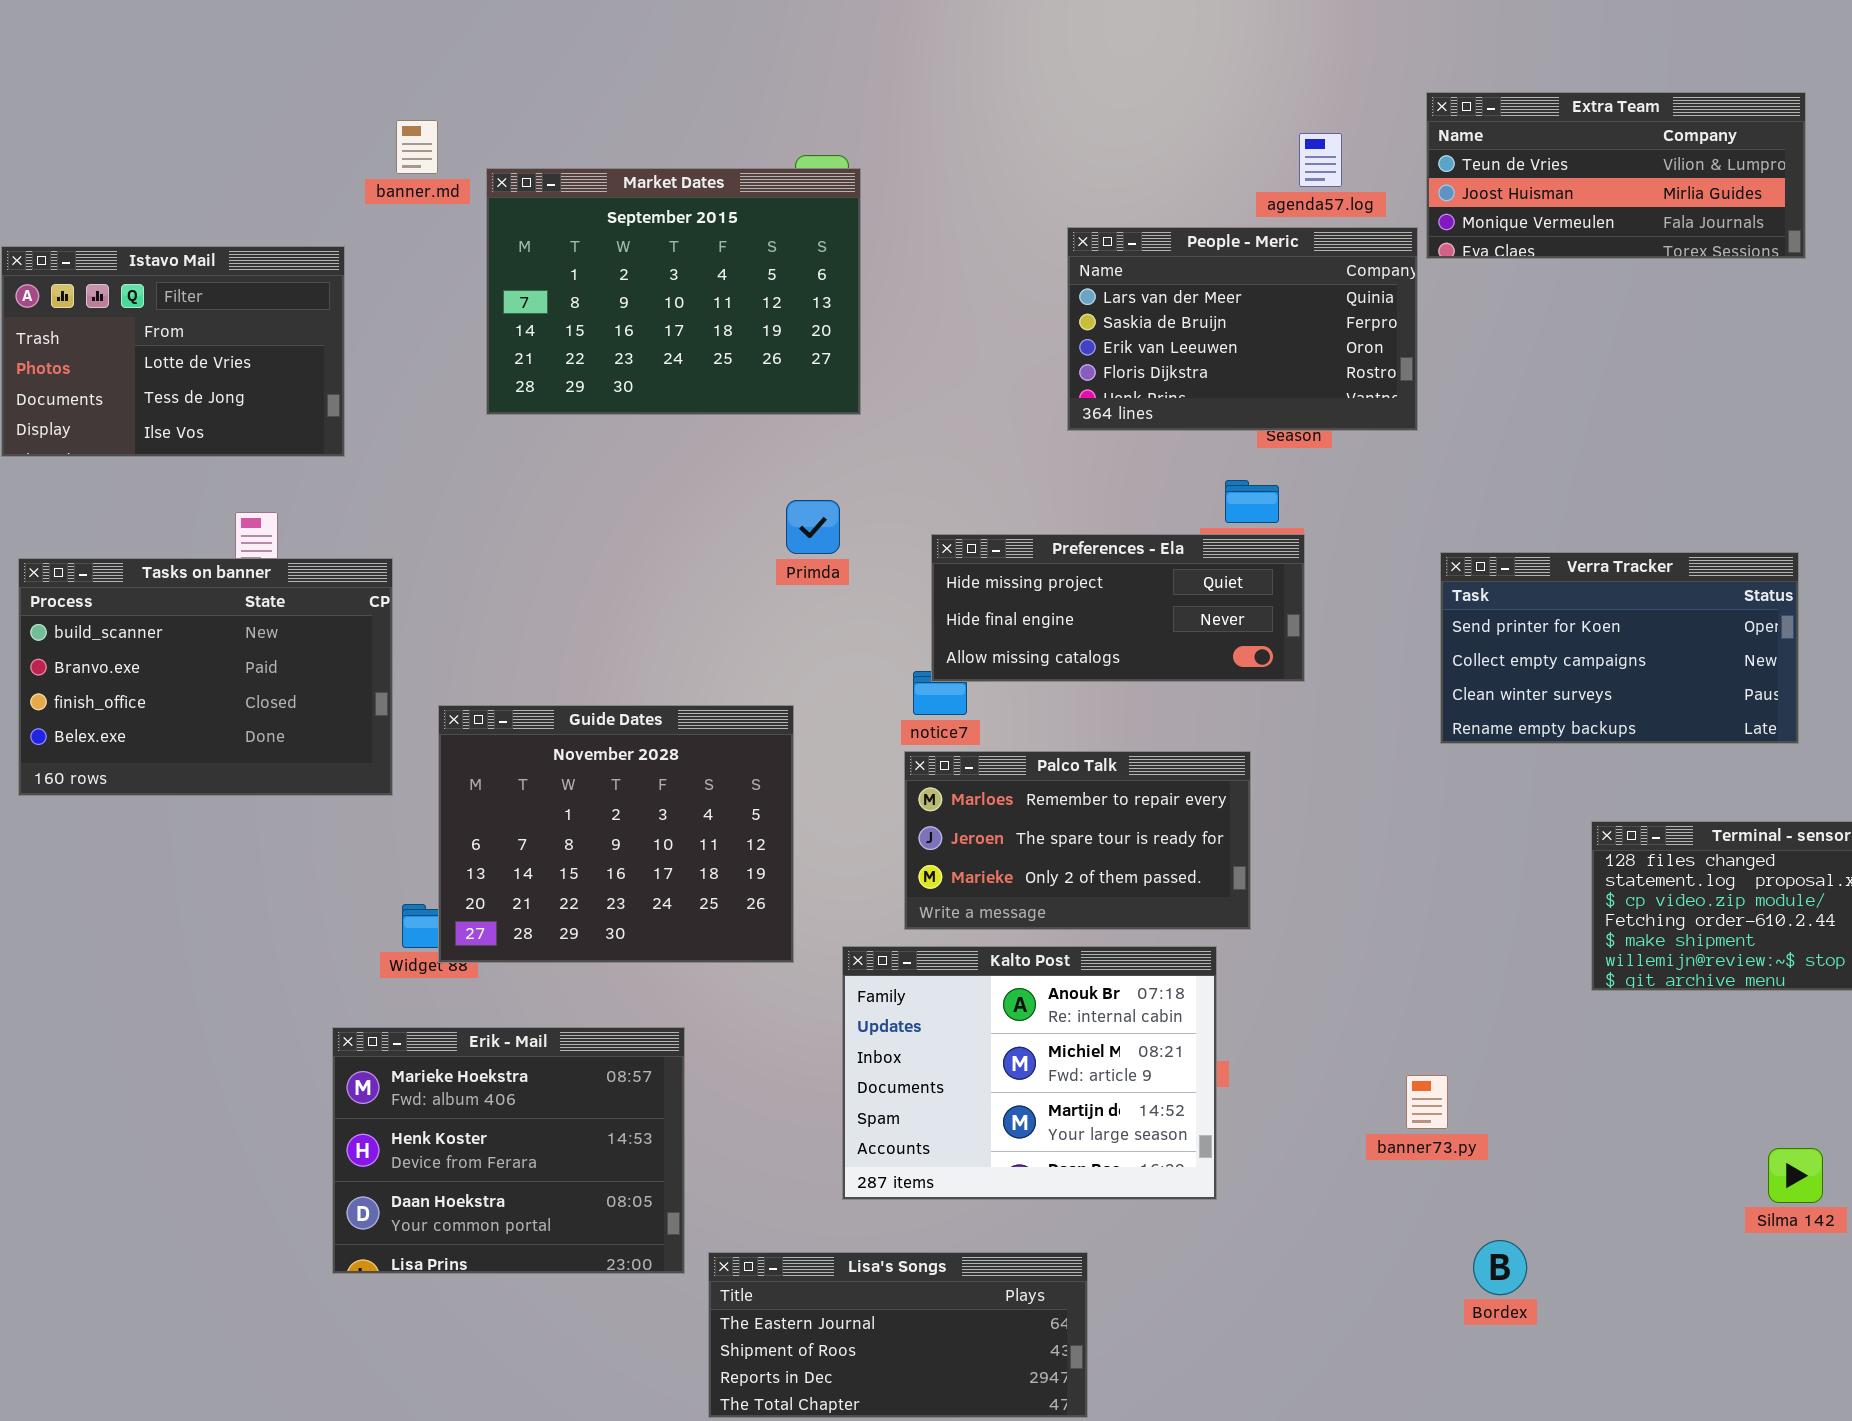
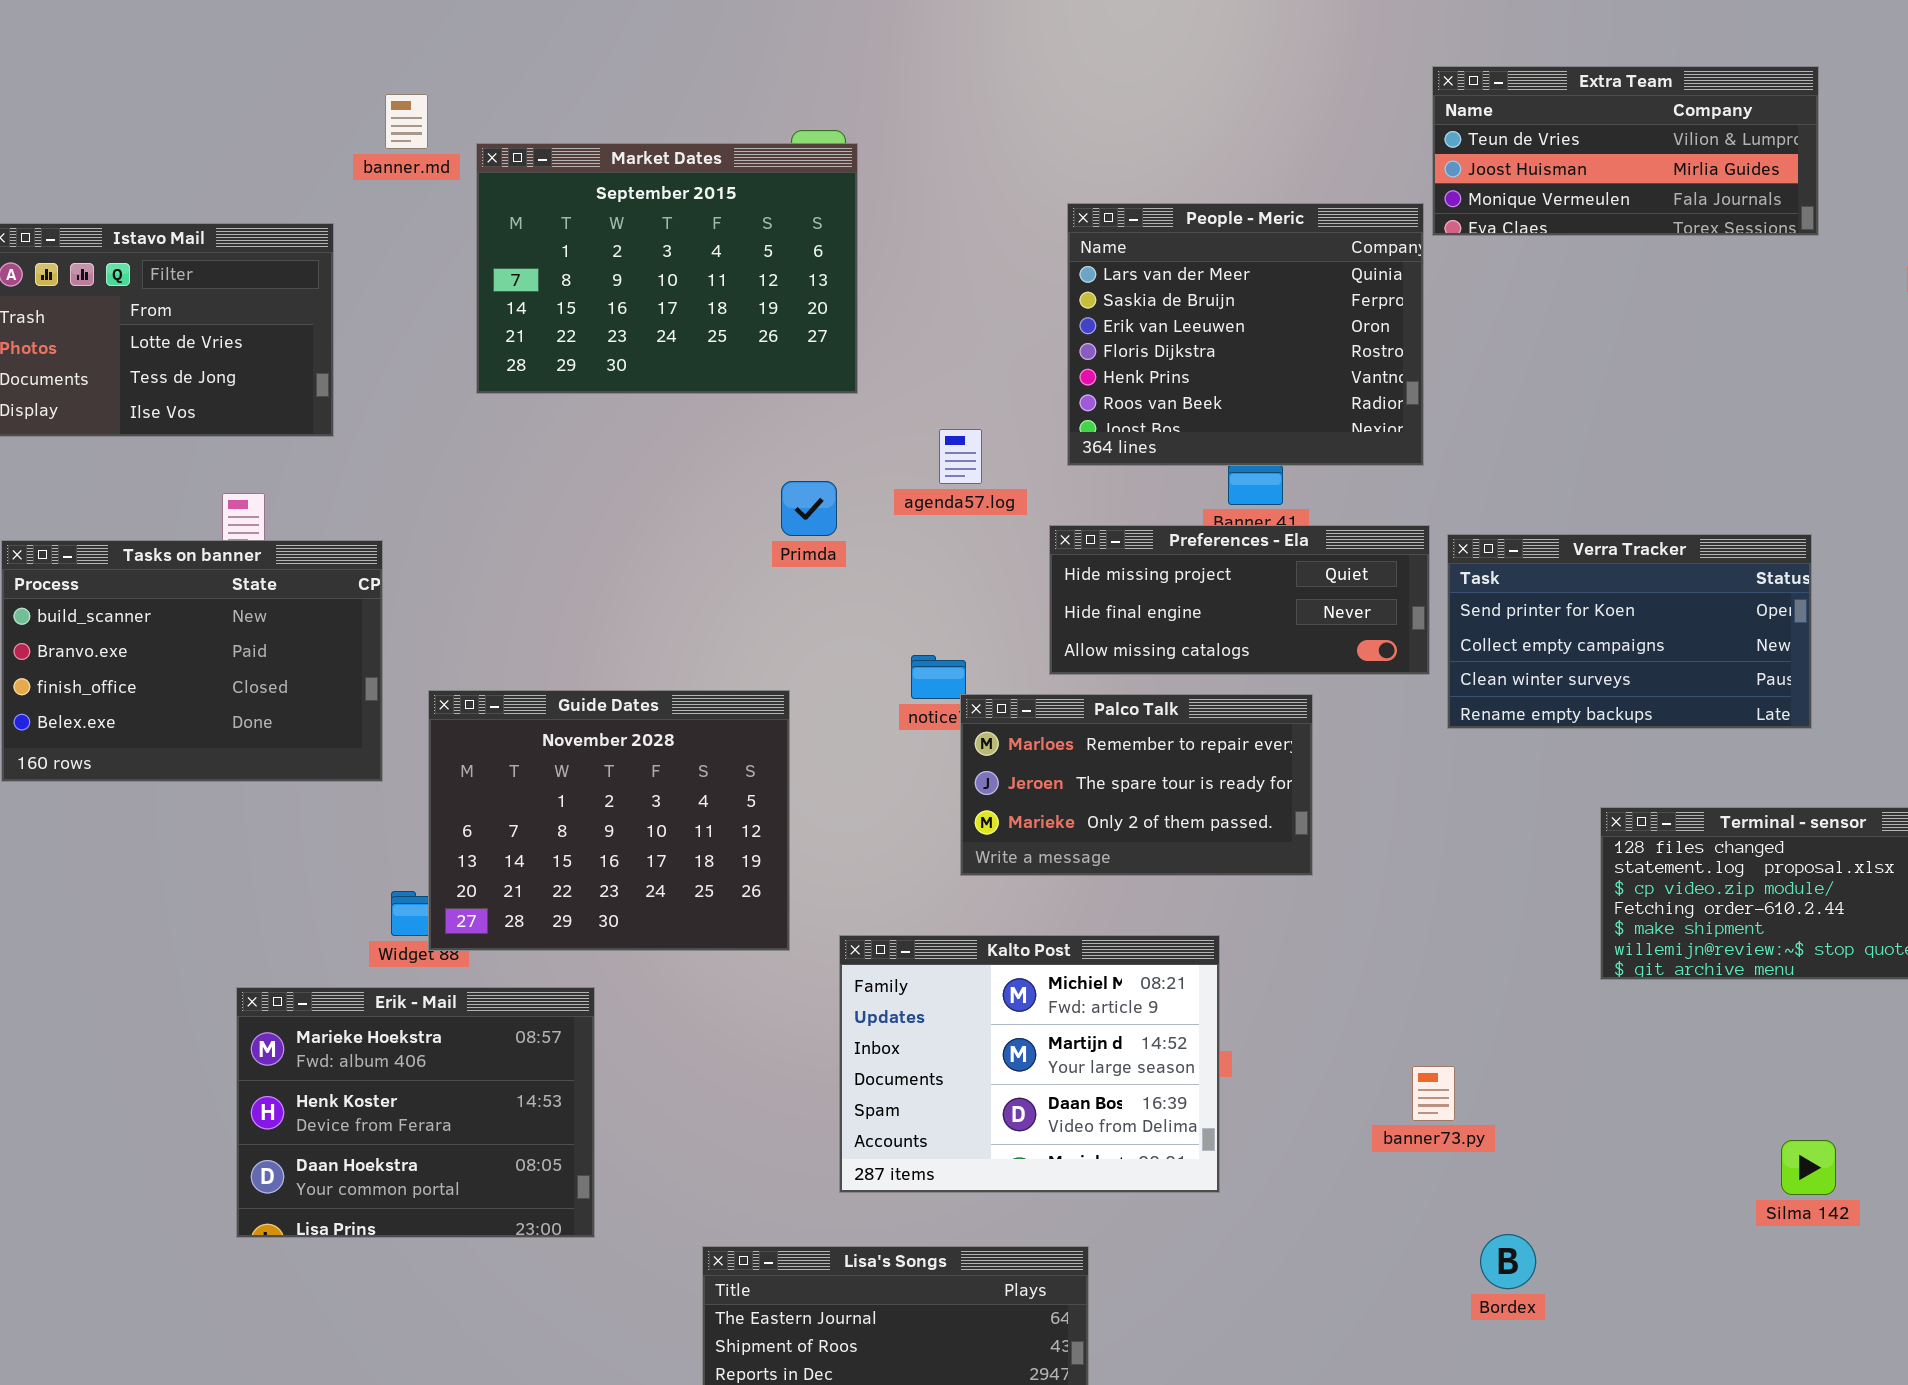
agenda57.log: [1299,133,1342,187] -> [939,429,982,484], moved
People - Meric: [1067,227,1418,431] -> [1067,203,1424,466], resized
Preferences - Ela: [931,534,1305,682] -> [1049,525,1430,675], moved
Palco Talk: [904,751,1251,930] -> [960,694,1313,876], moved
Kalto Post: [842,946,1217,1200] -> [839,935,1220,1193], scrolled down 1 row
Erik - Mail: [332,1027,685,1274] -> [236,987,595,1238], moved

